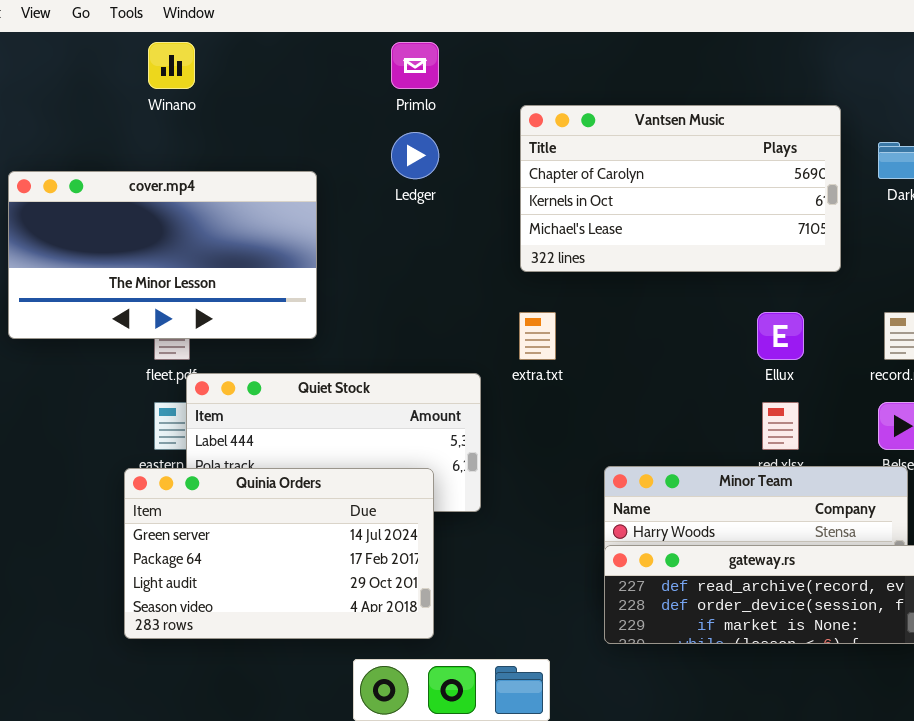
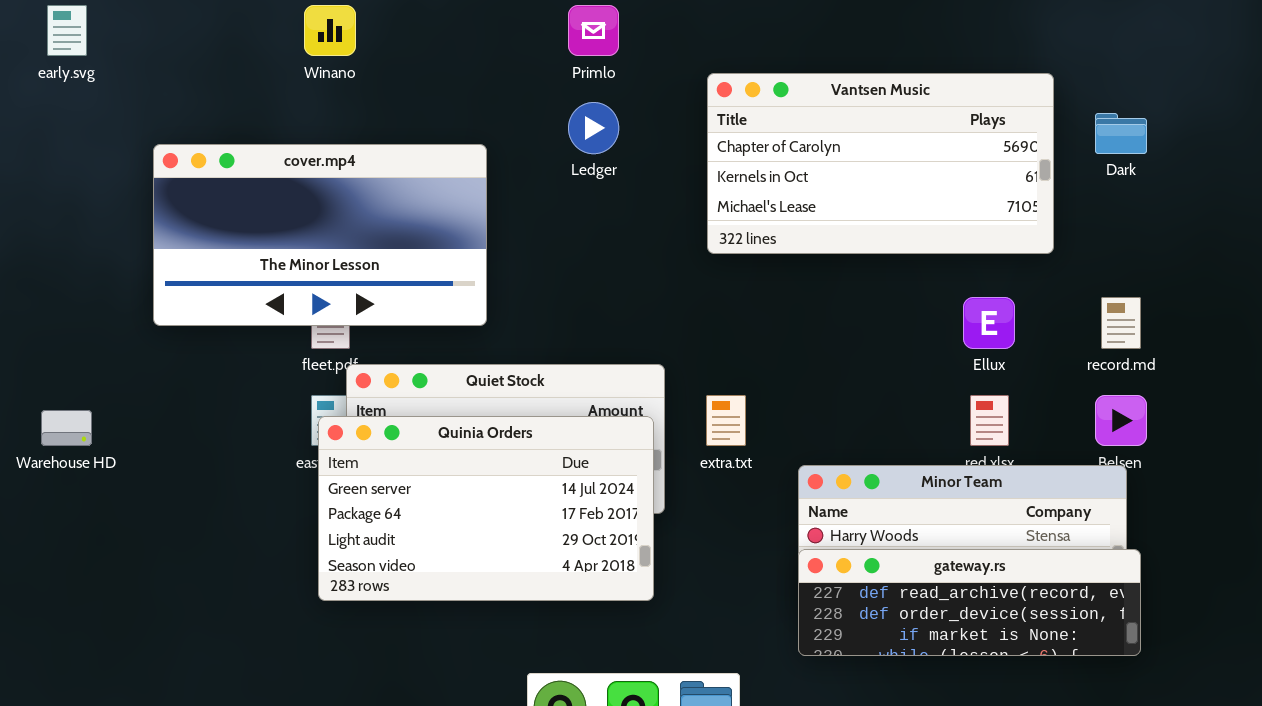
extra.txt: [519,312,556,360] -> [706,395,746,446], moved
Quinia Orders: [124,468,434,639] -> [318,416,654,601], moved

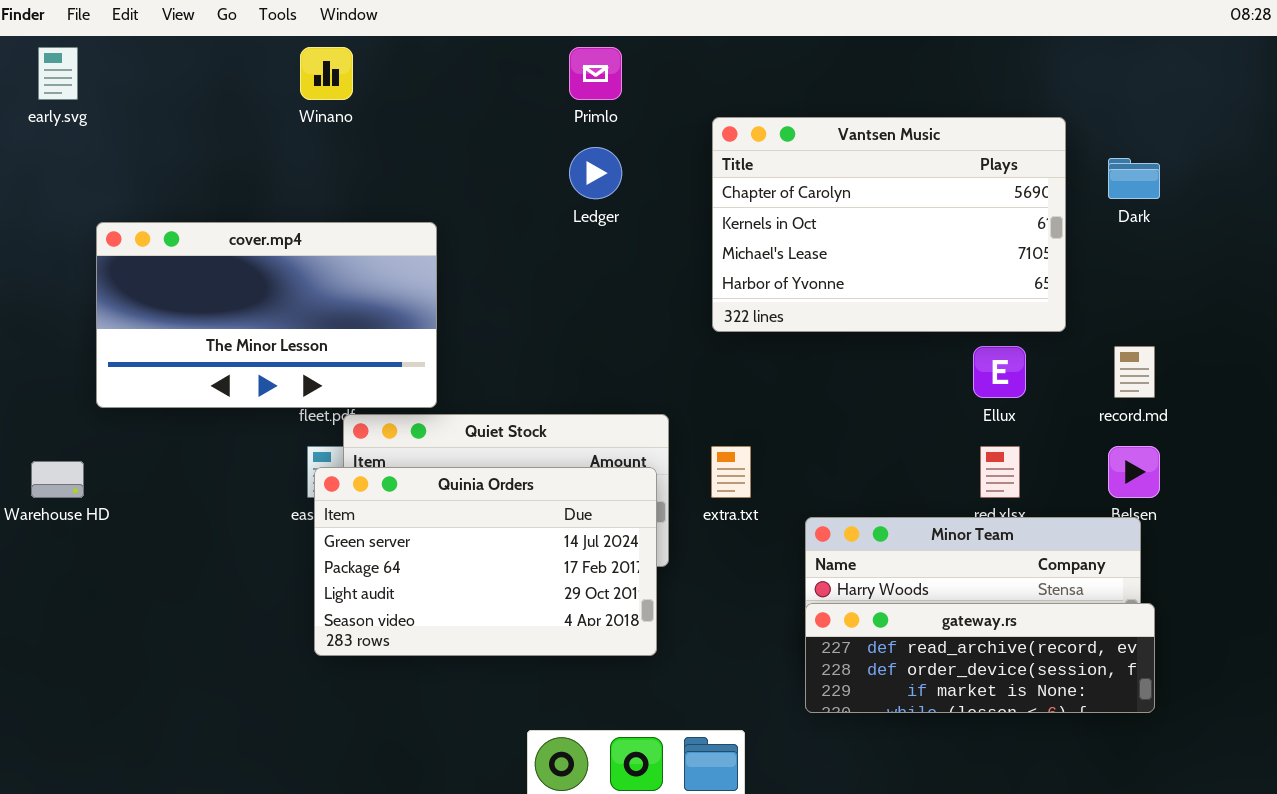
Vantsen Music: [707,73,1054,254] -> [712,117,1066,332], resized
cover.mp4: [153,144,487,326] -> [96,222,437,408], moved

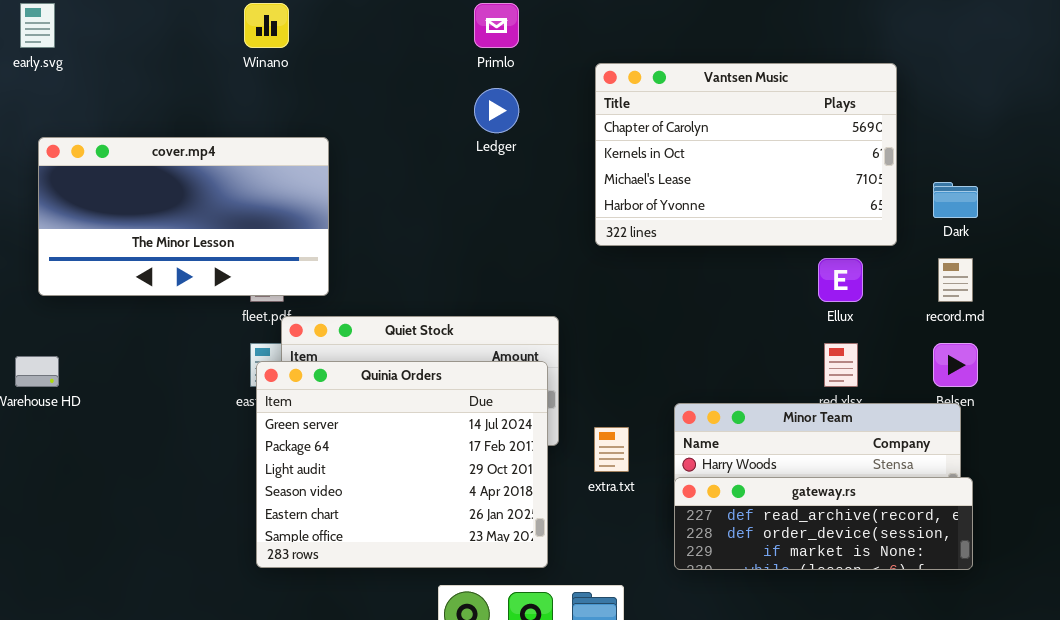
Dark: [1108,158,1160,199] -> [933,182,978,218], moved
cover.mp4: [96,222,437,408] -> [38,137,329,296], moved
extra.txt: [711,446,751,498] -> [594,427,629,472], moved
Quinia Orders: [314,467,657,656] -> [256,361,548,568], resized

